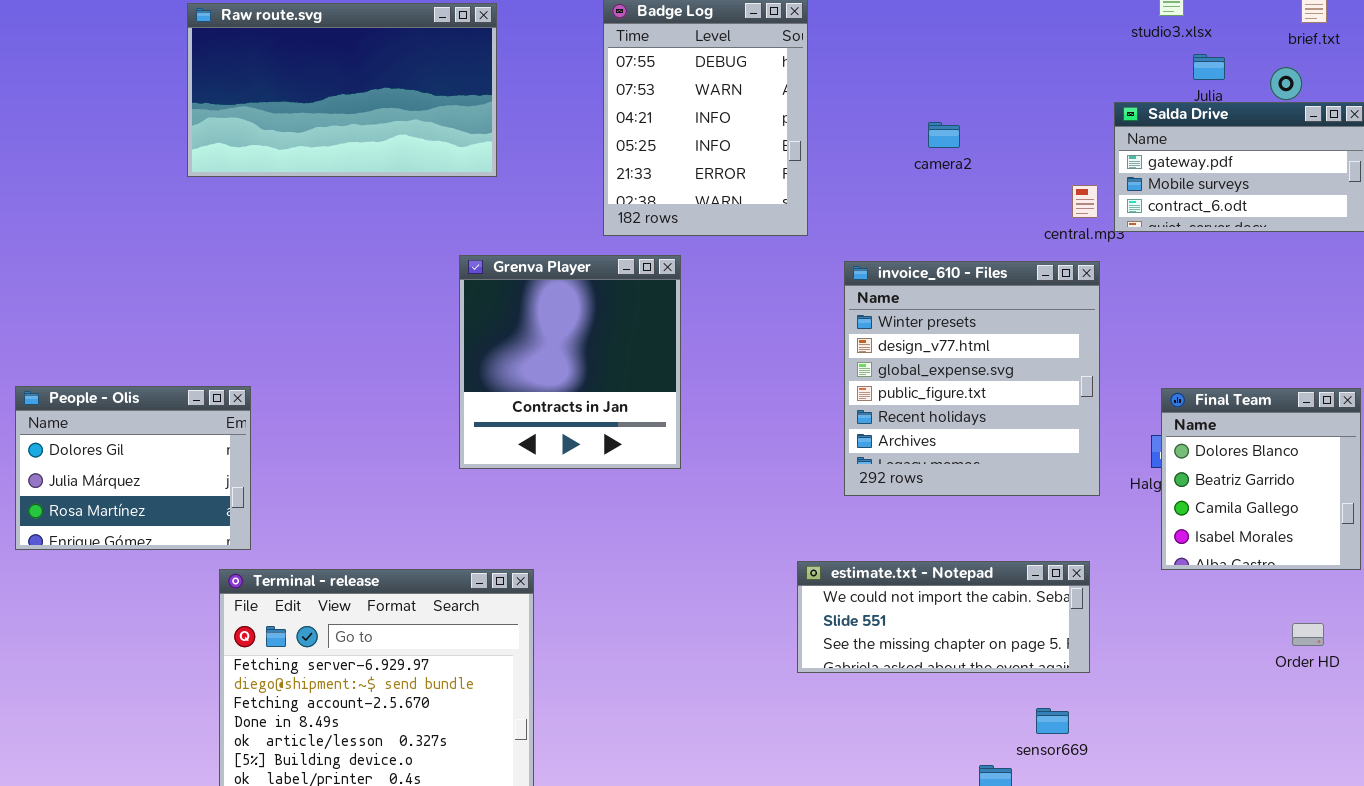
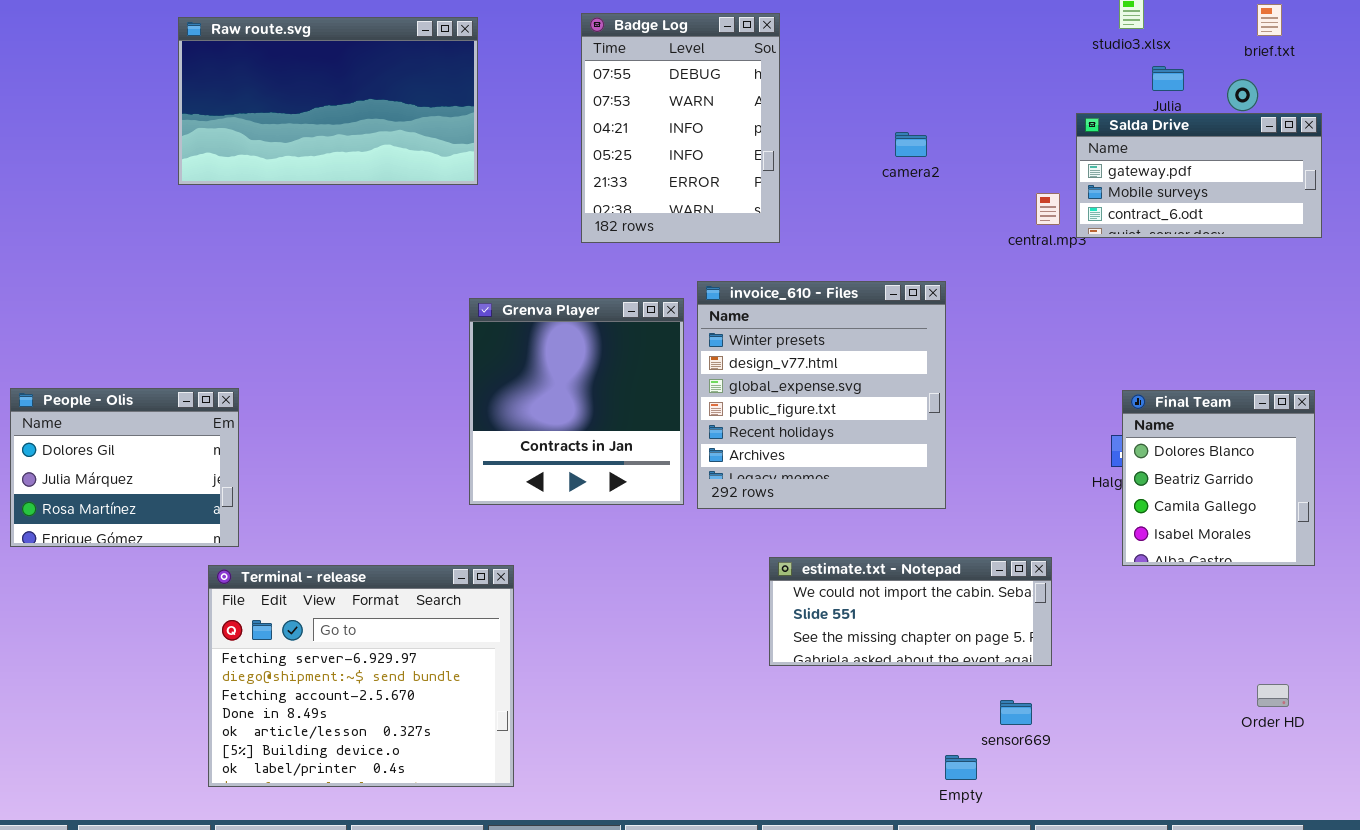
Grenva Player: [459,255,681,469] -> [469,298,684,505], moved
invoice_610 - Files: [844,261,1100,496] -> [697,281,946,509], moved
Order HD: [1292,623,1324,646] -> [1257,684,1289,707], moved

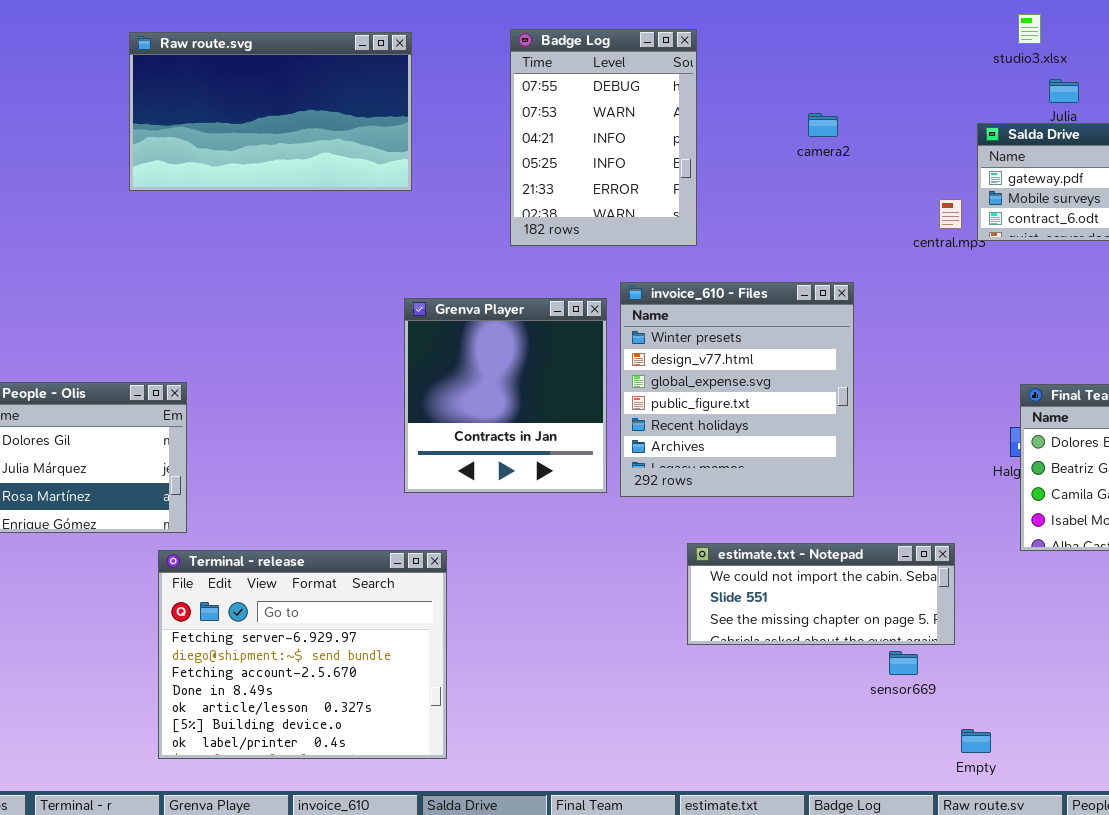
camera2: [895,132,927,157] -> [808,113,838,137], moved
sensor669: [1000,700,1032,725] -> [889,651,918,675], moved
Empty: [945,755,977,780] -> [961,729,991,753], moved

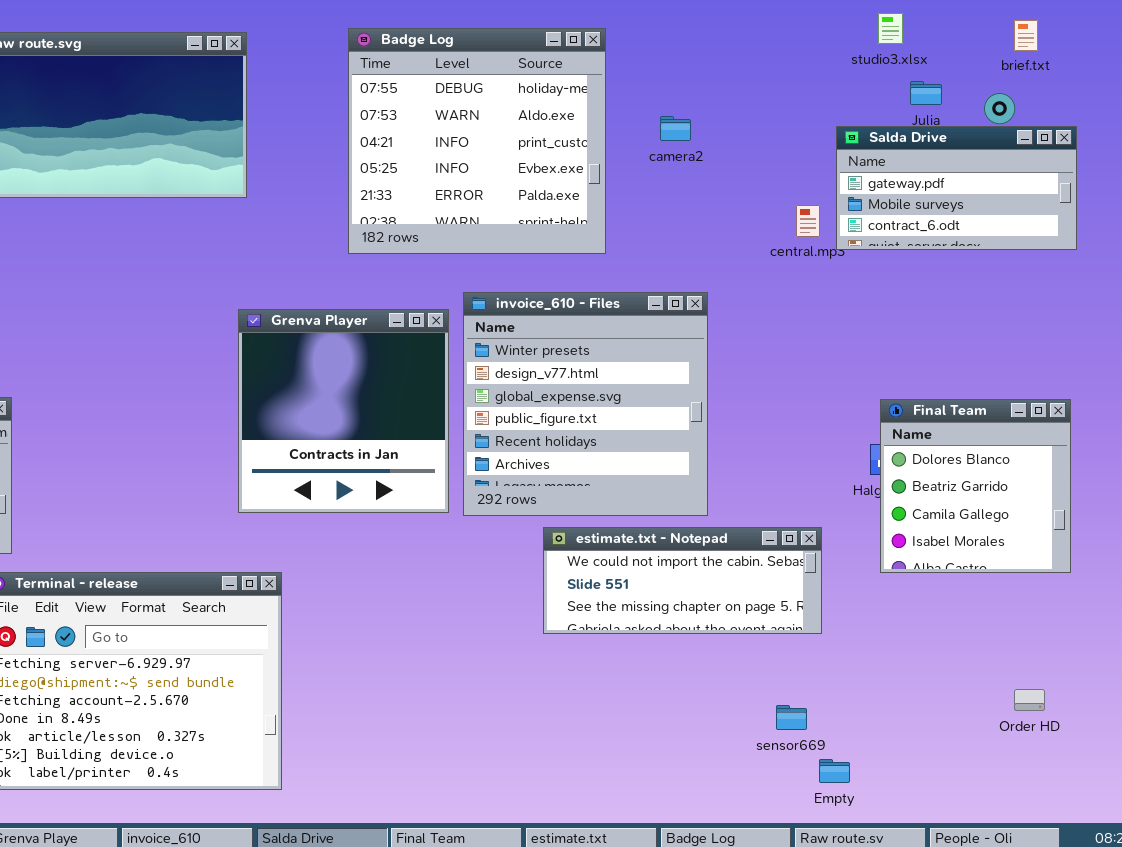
Badge Log: [510,29,697,246] -> [348,28,606,254], resized
estimate.txt - Notepad: [687,543,955,645] -> [543,527,822,634], moved
sensor669: [889,651,918,675] -> [776,705,807,730], moved

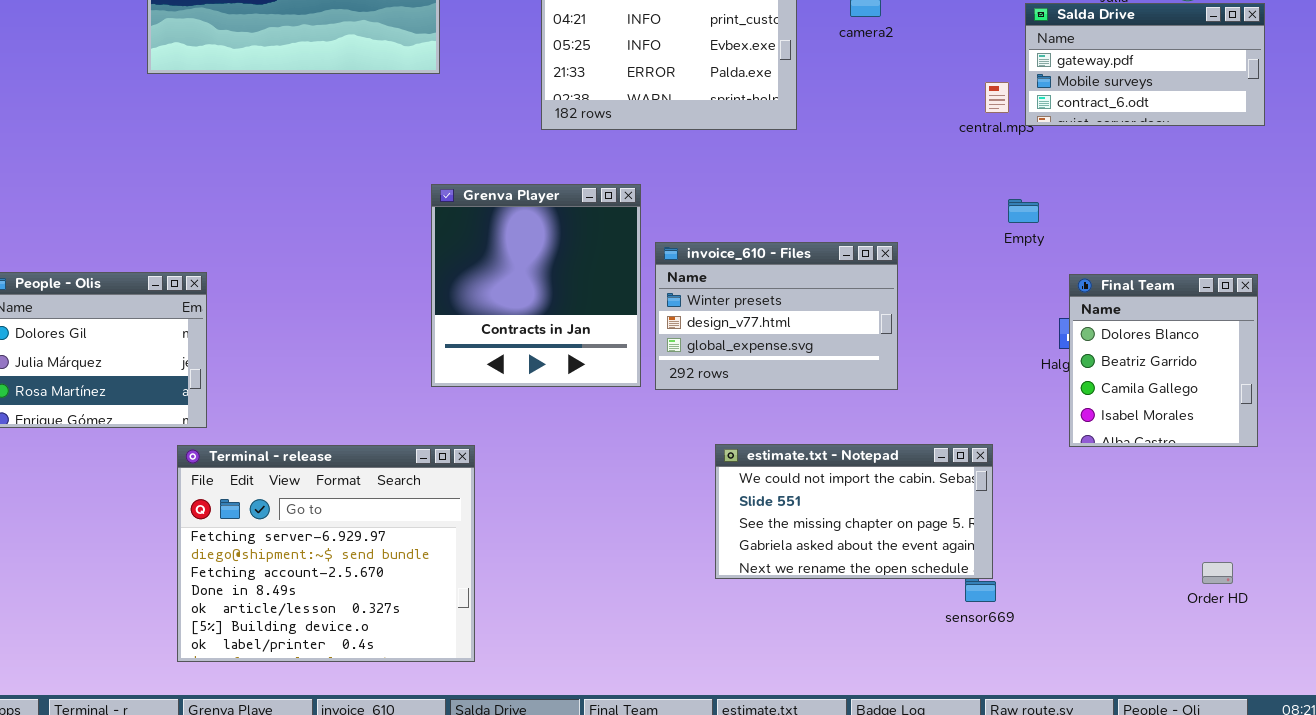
invoice_610 - Files: [463,292,708,516] -> [655,242,898,390], resized
estimate.txt - Notepad: [543,527,822,634] -> [715,444,993,579], moved, resized
Empty: [819,759,850,783] -> [1008,199,1039,223], moved

